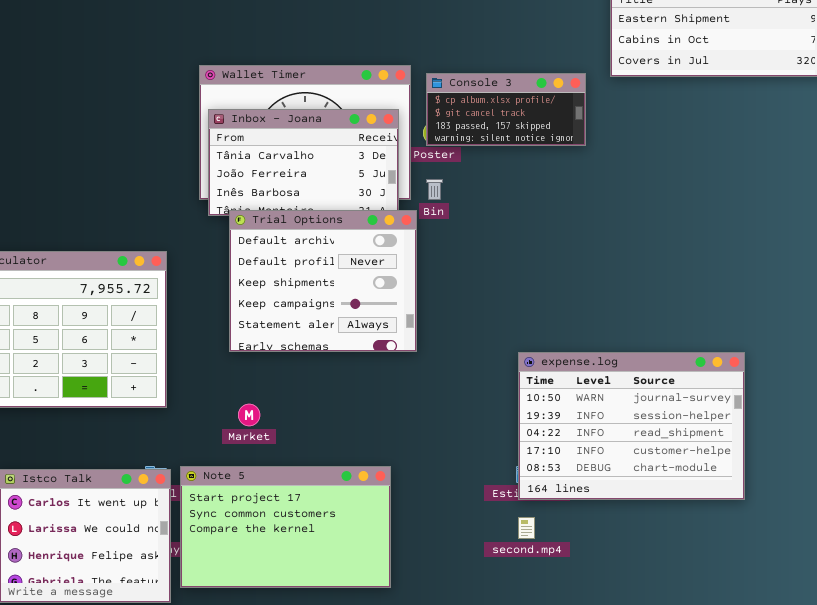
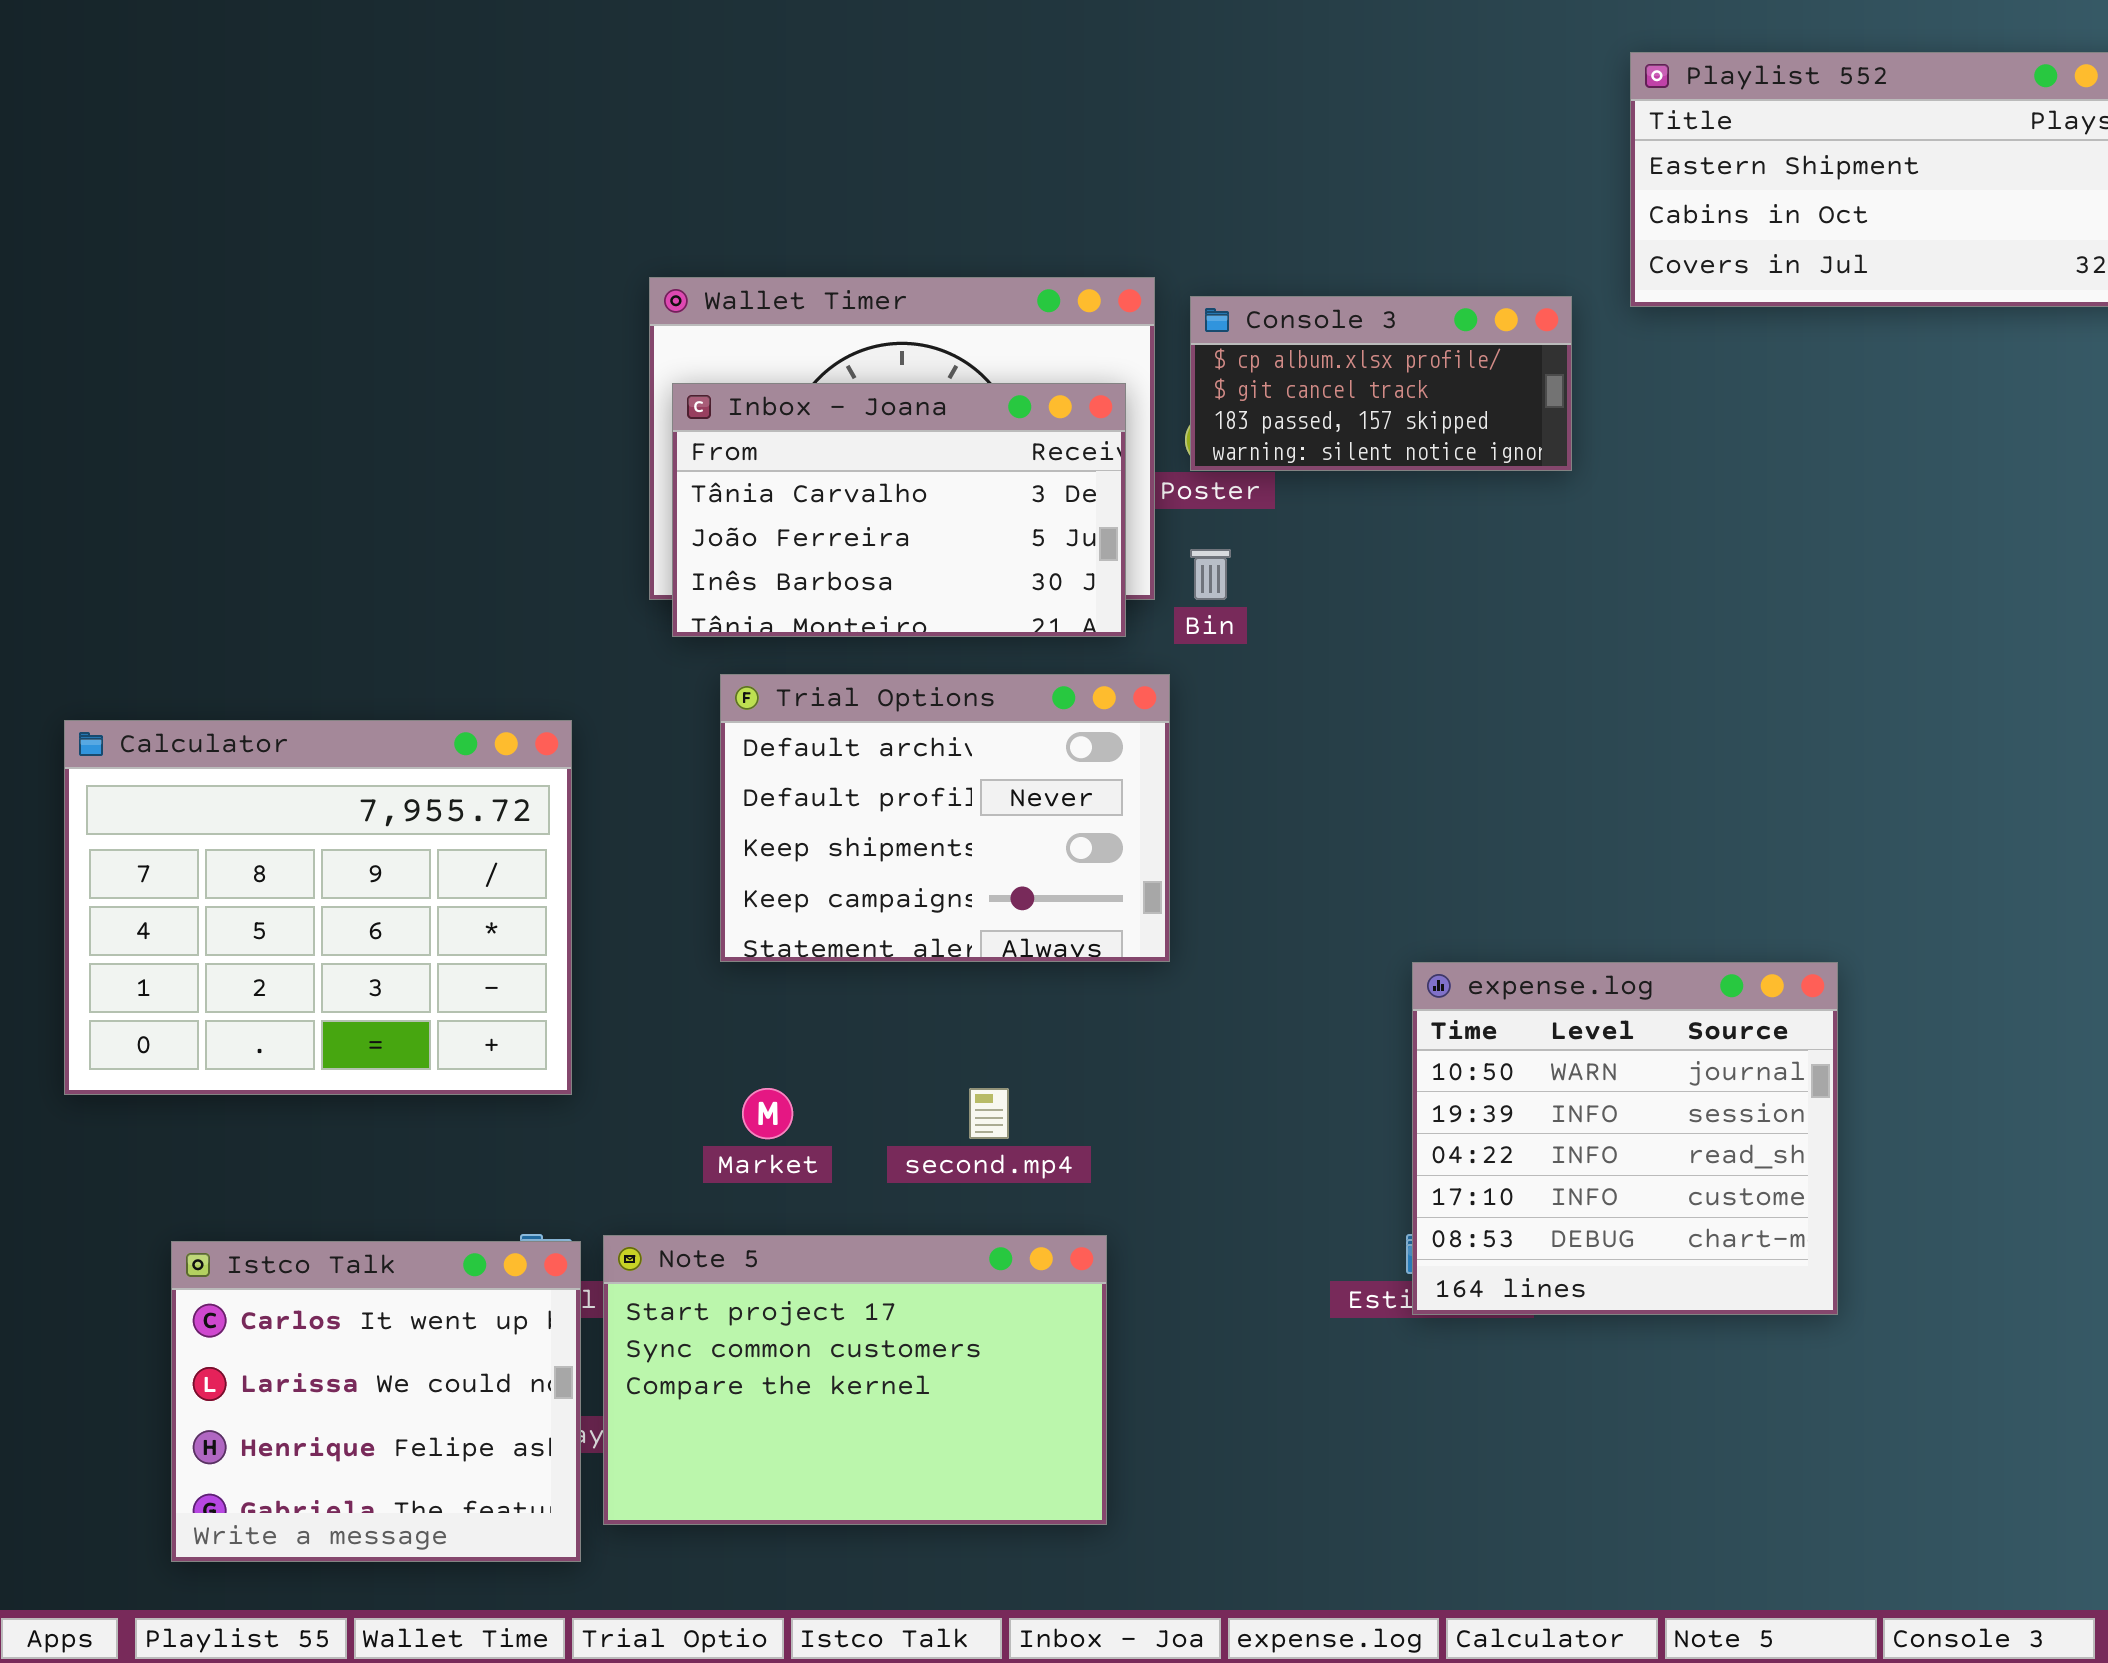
Trial Options: [229,210,417,352] -> [720,674,1170,962], resized
expense.log: [518,352,745,500] -> [1412,962,1838,1315], resized
second.mp4: [518,517,535,539] -> [969,1088,1009,1139], moved

